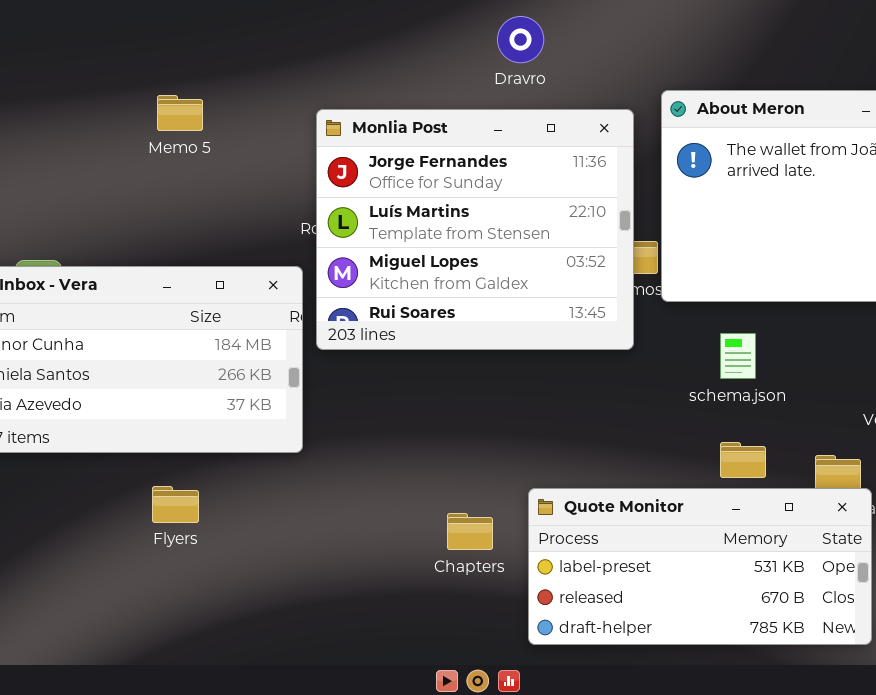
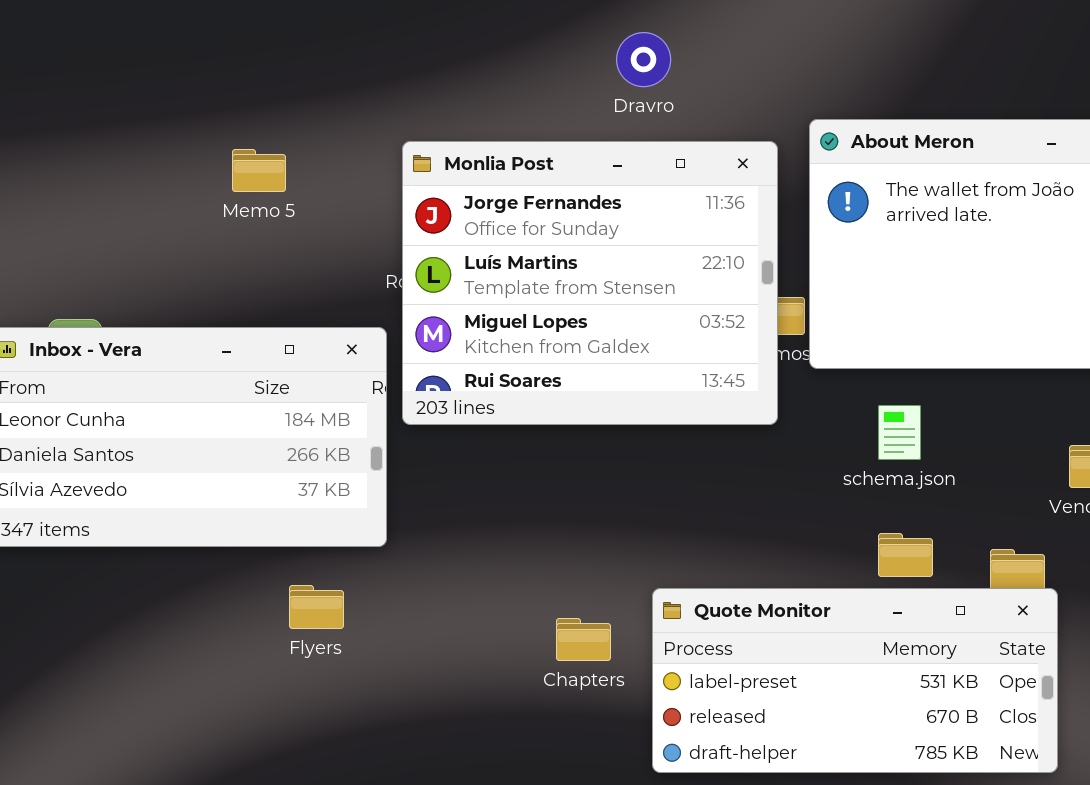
Memo 5: [157,95,203,131] -> [232,149,286,192], moved
Flyers: [152,486,199,523] -> [289,585,344,629], moved

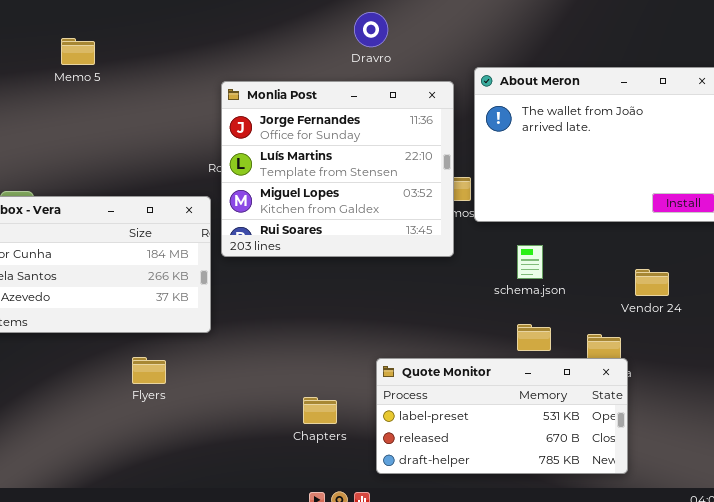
Memo 5: [232,149,286,192] -> [61,38,95,65], moved
Flyers: [289,585,344,629] -> [132,357,166,384], moved
Chapters: [556,618,611,661] -> [303,397,337,424], moved

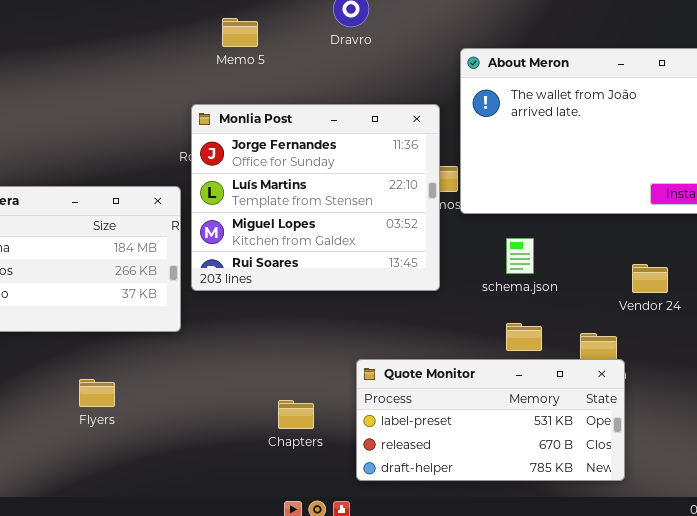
Memo 5: [61,38,95,65] -> [222,18,258,47], moved
Monlia Post: [221,81,454,257] -> [191,104,440,291], moved
Flyers: [132,357,166,384] -> [79,379,115,407], moved

